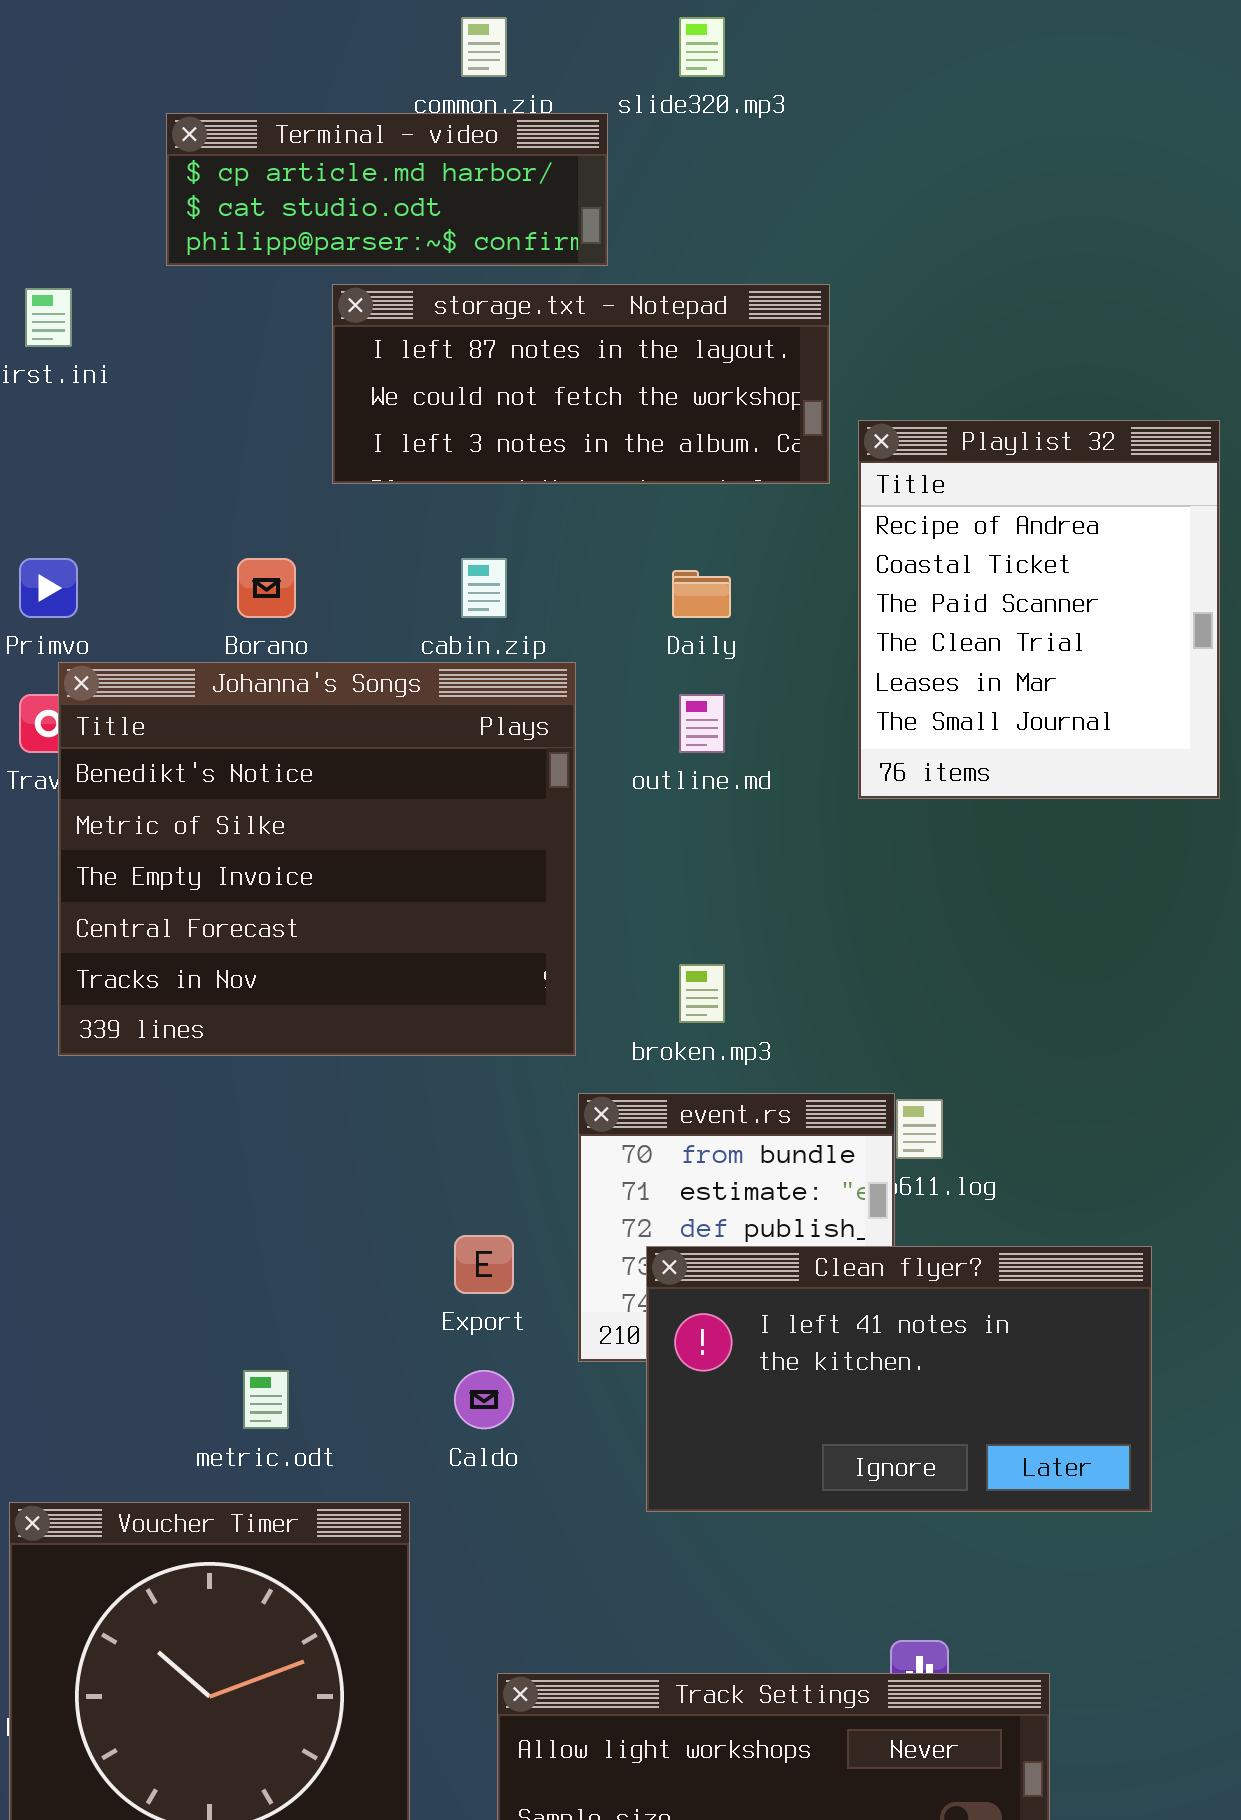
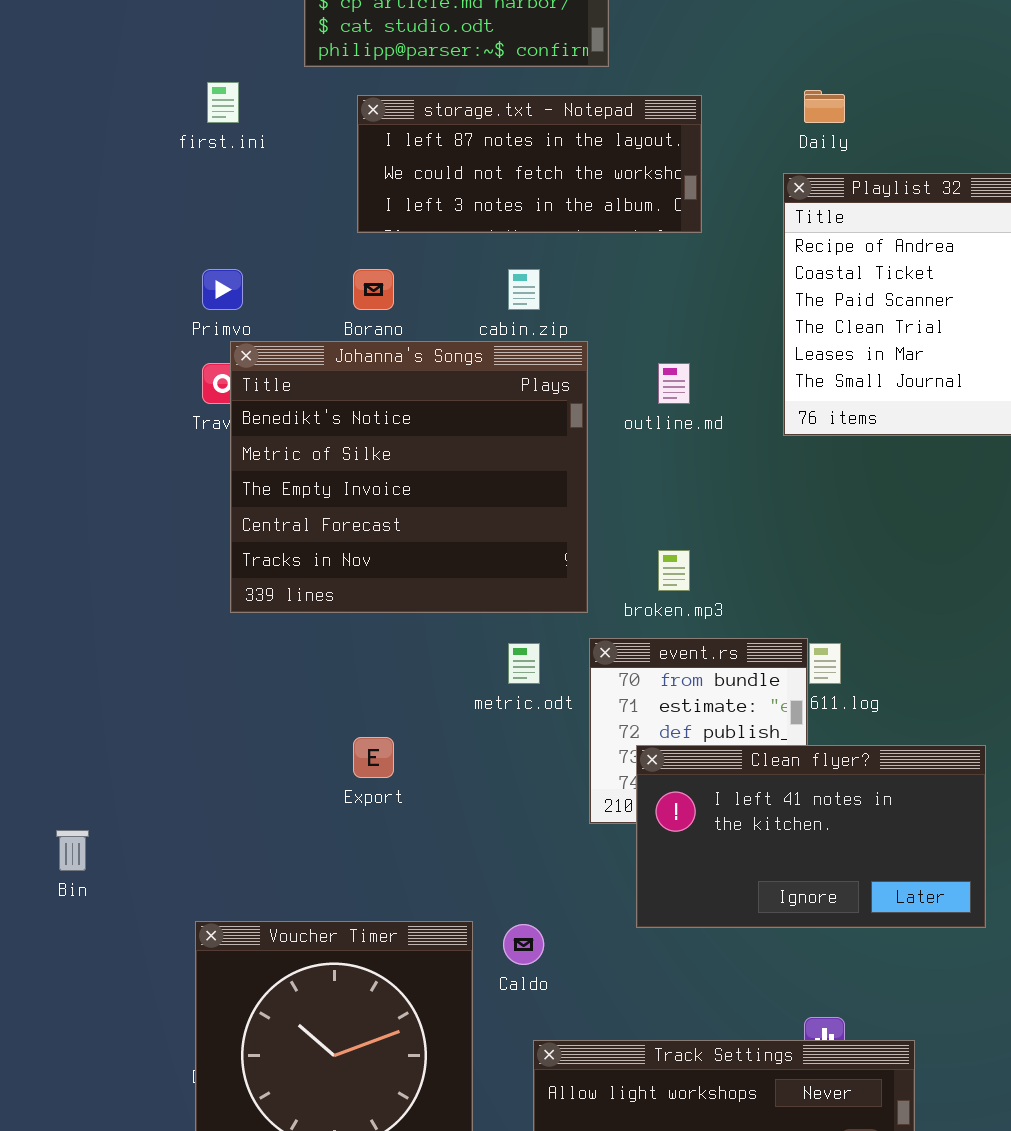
storage.txt - Notepad: [332,284,830,484] -> [357,95,702,233], moved
Daily: [672,570,731,618] -> [804,90,845,123], moved
Export: [454,1235,514,1294] -> [353,737,394,778], moved
metric.odt: [243,1370,289,1429] -> [508,643,540,684], moved
Caldo: [454,1370,514,1429] -> [503,924,544,965], moved

